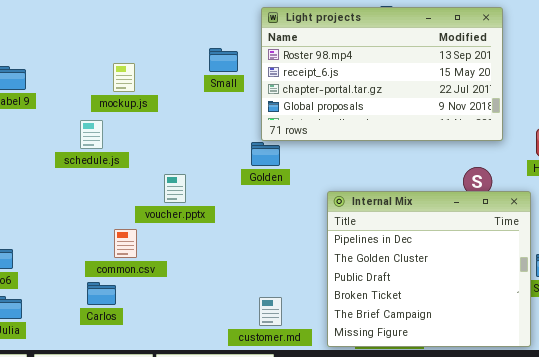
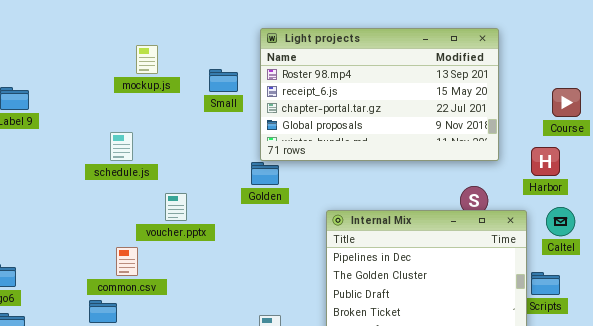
mockup.js: [113,63,135,92] -> [136,45,158,74], moved
schedule.js: [80,120,103,149] -> [110,132,133,161], moved

